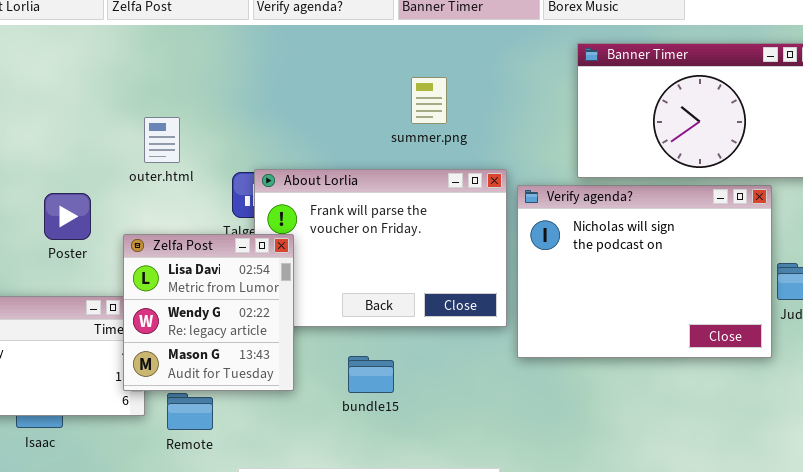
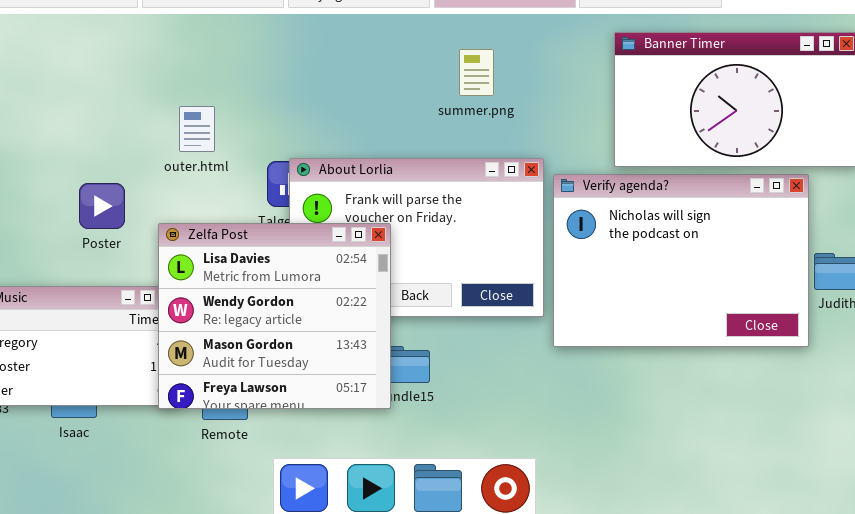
summer.png: [411,77,447,124] -> [459,49,494,96], moved
Zelfa Post: [123,234,294,391] -> [158,223,391,409], resized

